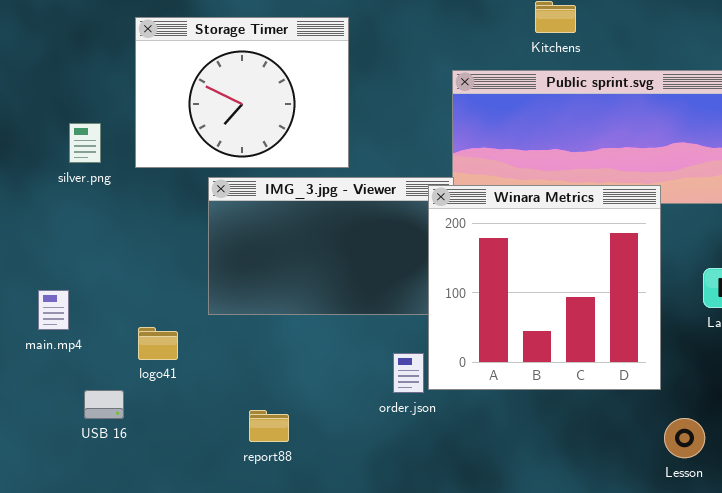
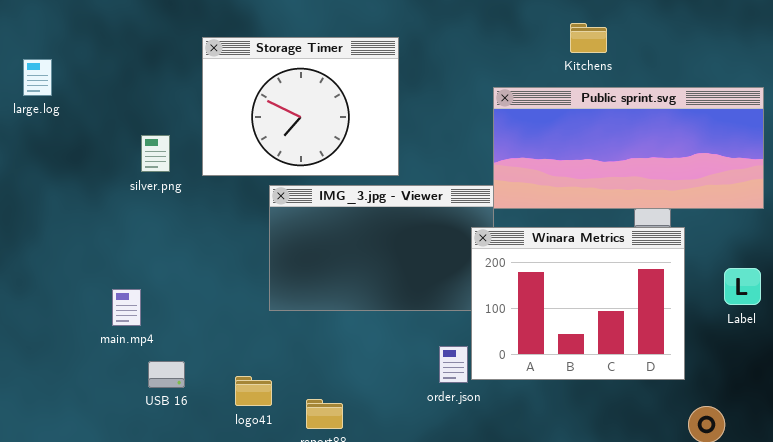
Winara Metrics: [428,185,661,390] -> [471,227,685,380], resized
logo41: [138,327,178,360] -> [235,376,272,406], moved
USB 16: [84,390,124,419] -> [148,361,185,388], moved

